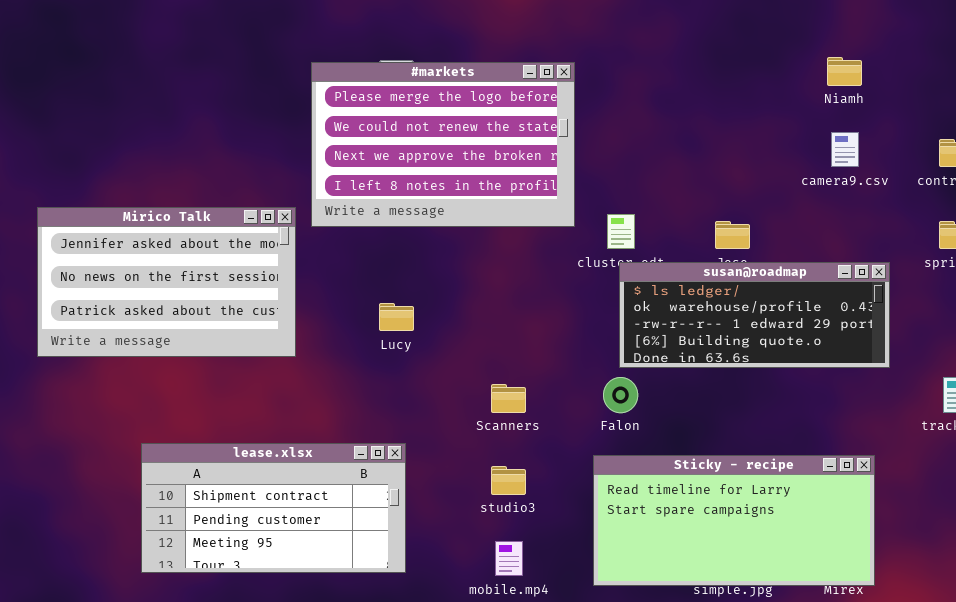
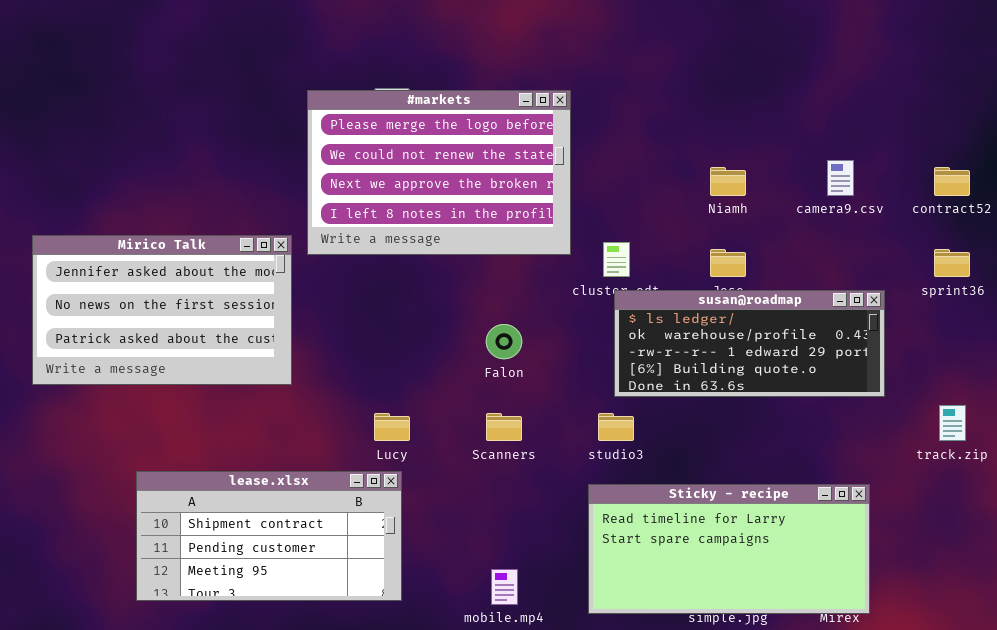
Niamh: [827,57,862,86] -> [710,167,746,196], moved
Lucy: [379,303,414,331] -> [374,413,410,441], moved
Falon: [603,377,638,413] -> [486,324,522,359], moved
studio3: [491,466,526,495] -> [598,413,634,441], moved

